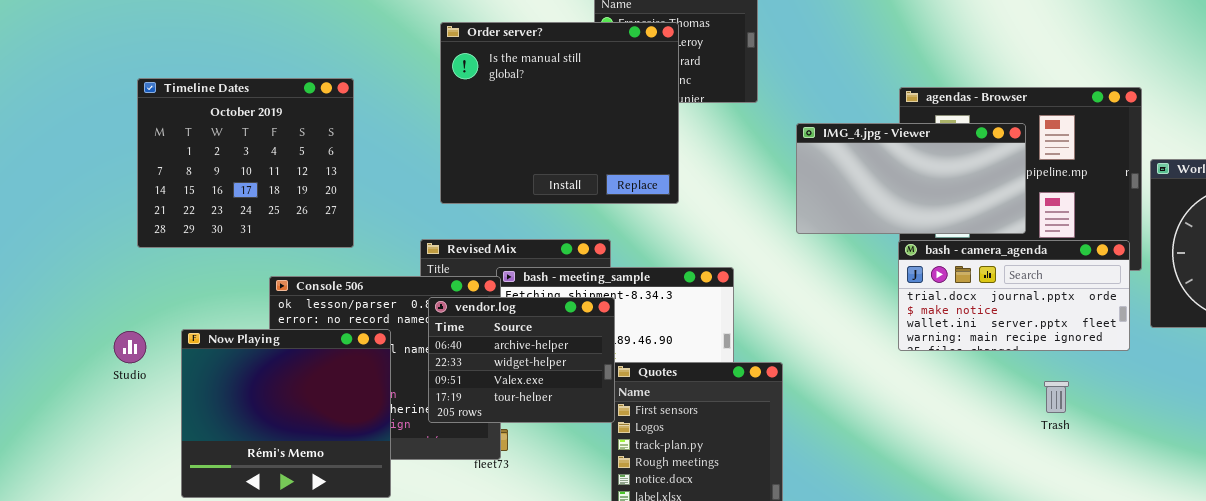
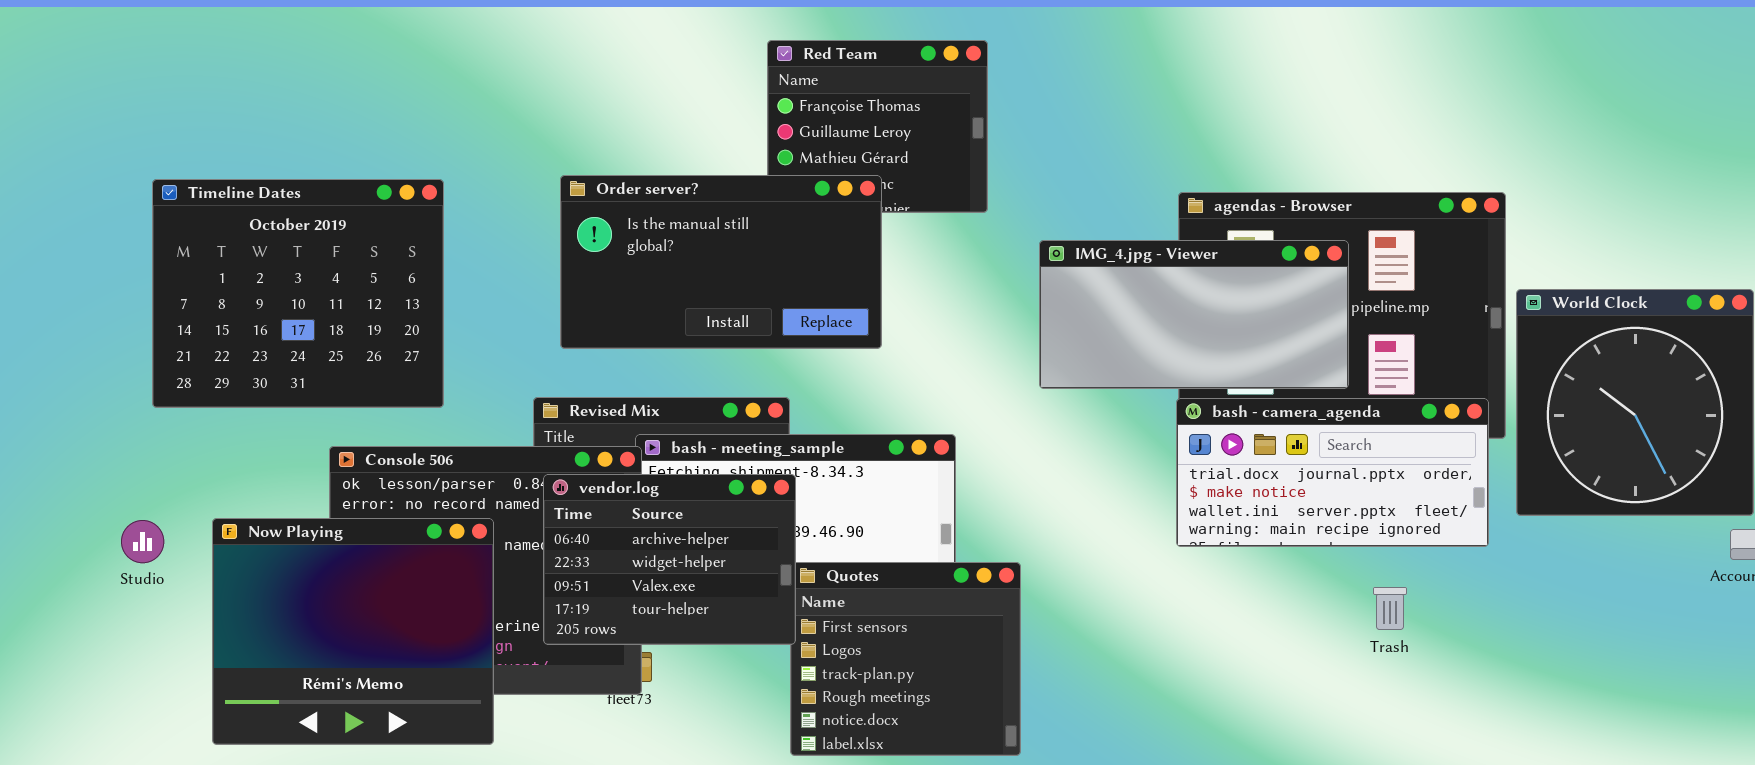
Order server?: [440,22,679,204] -> [560,175,882,349], resized

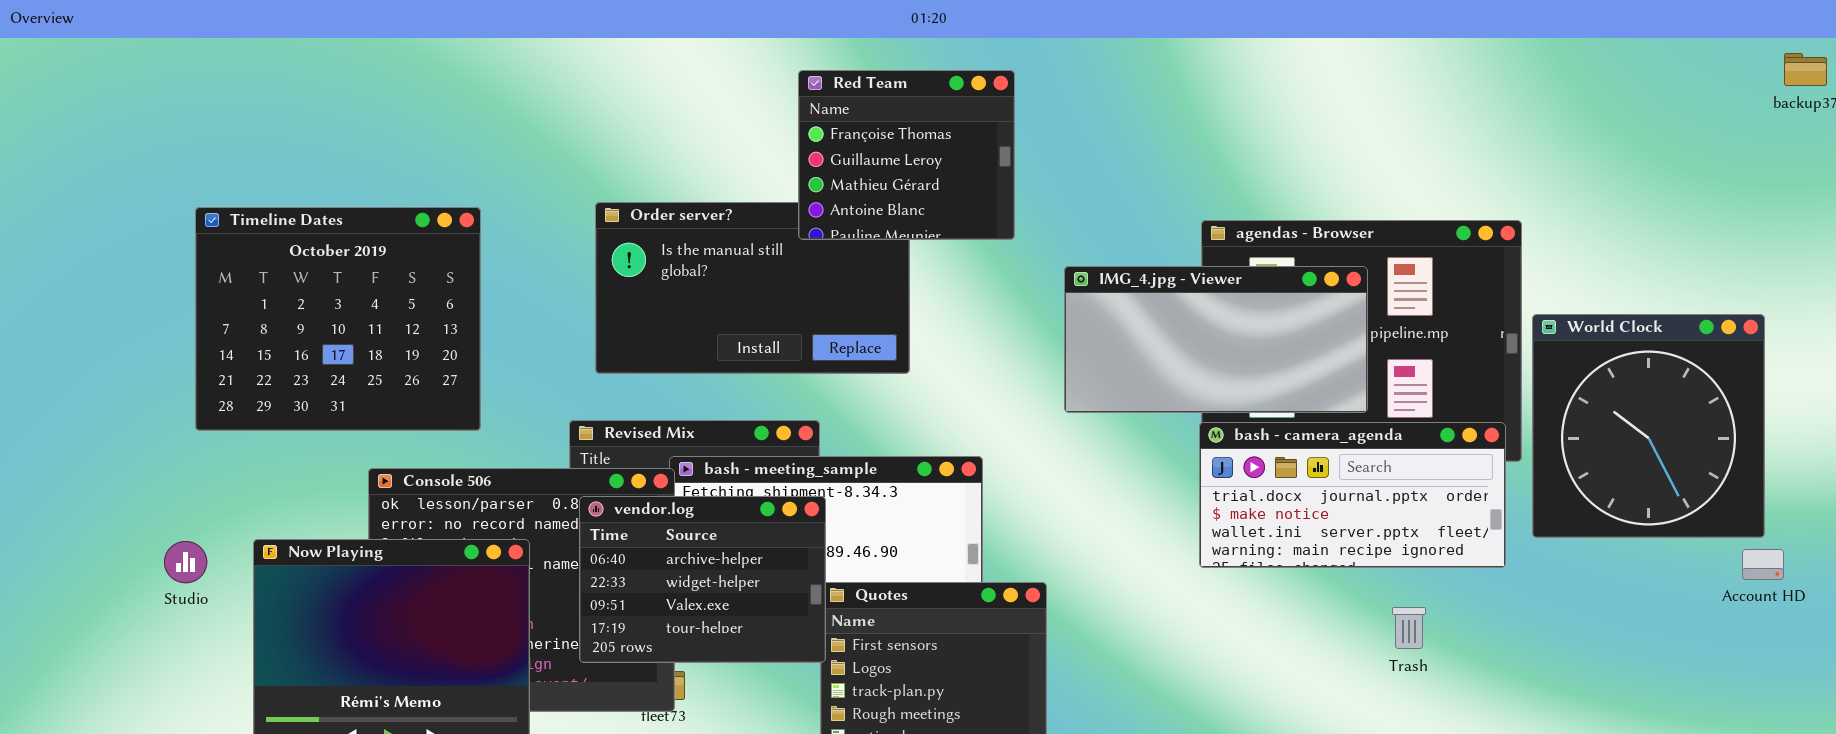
Red Team: [767,40,988,213] -> [798,70,1015,240], raised

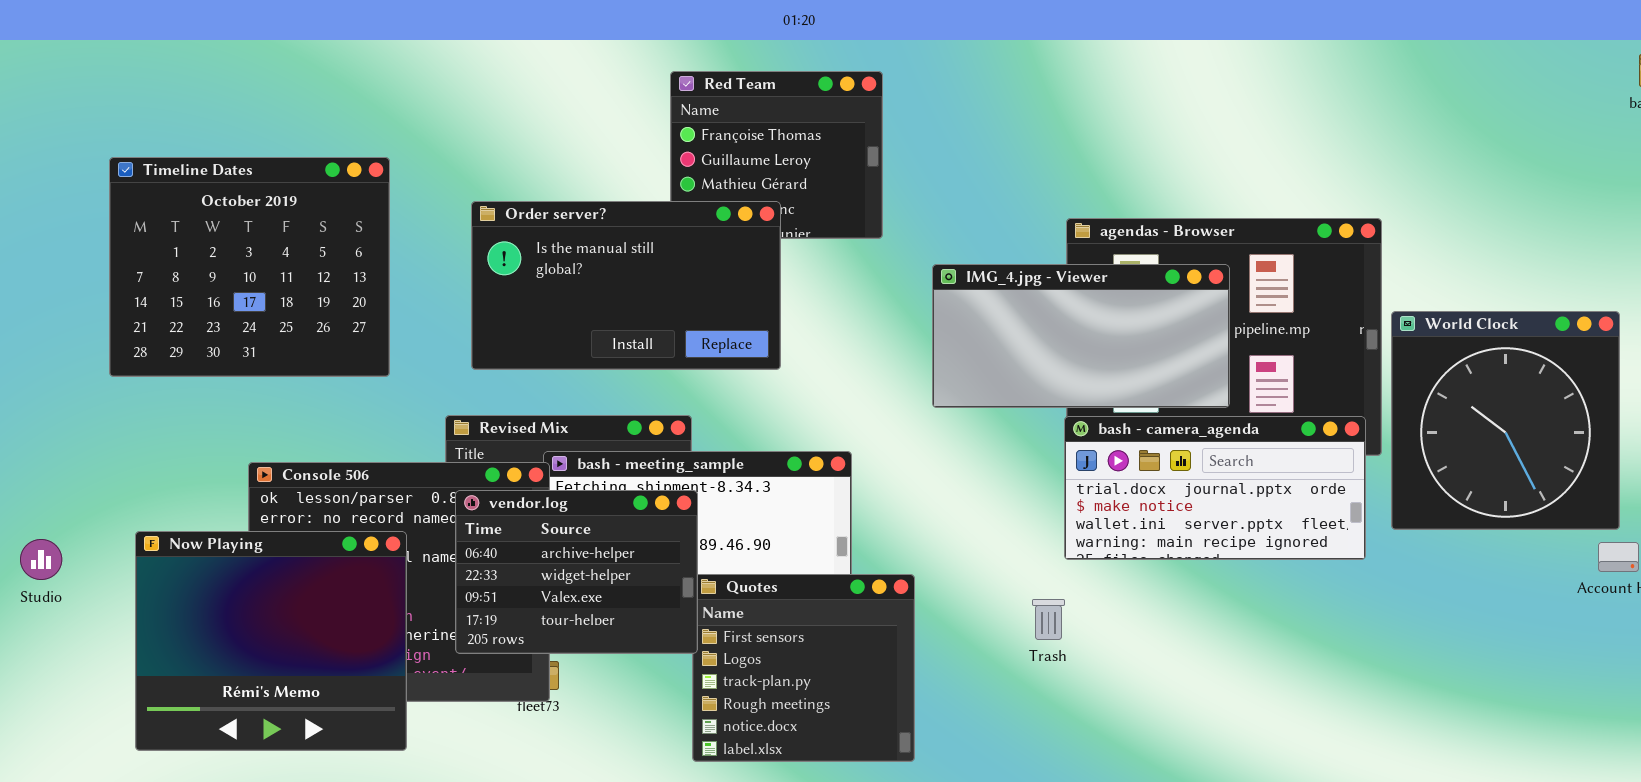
Order server?: [595,202,910,374] -> [471,201,781,370], raised
Timeline Dates: [195,207,481,431] -> [109,157,390,377], moved
Studio: [164,541,207,583] -> [20,539,62,580], moved
Trash: [1392,607,1426,649] -> [1032,599,1065,640], moved

